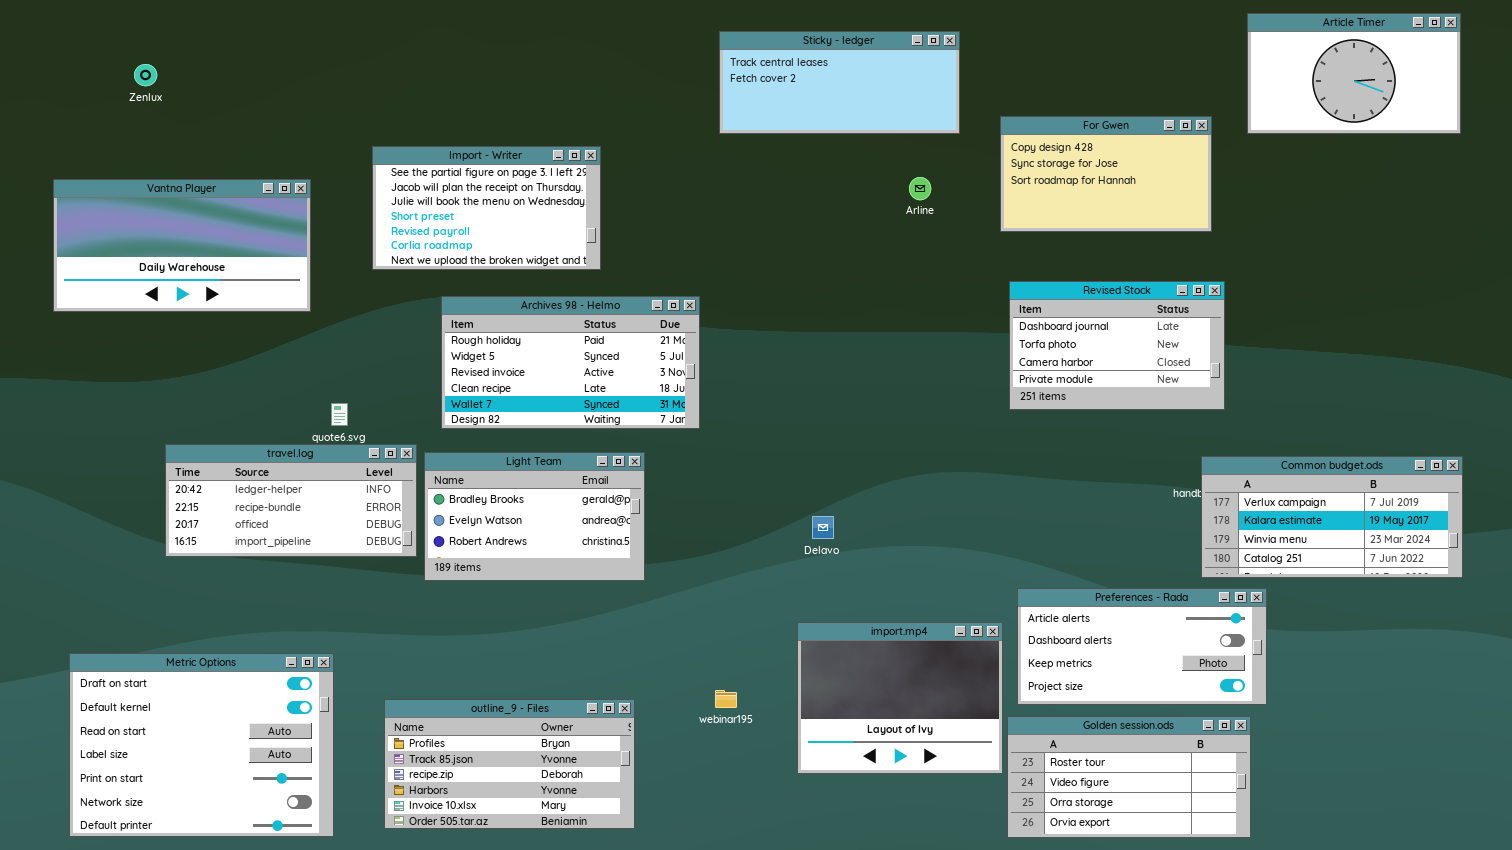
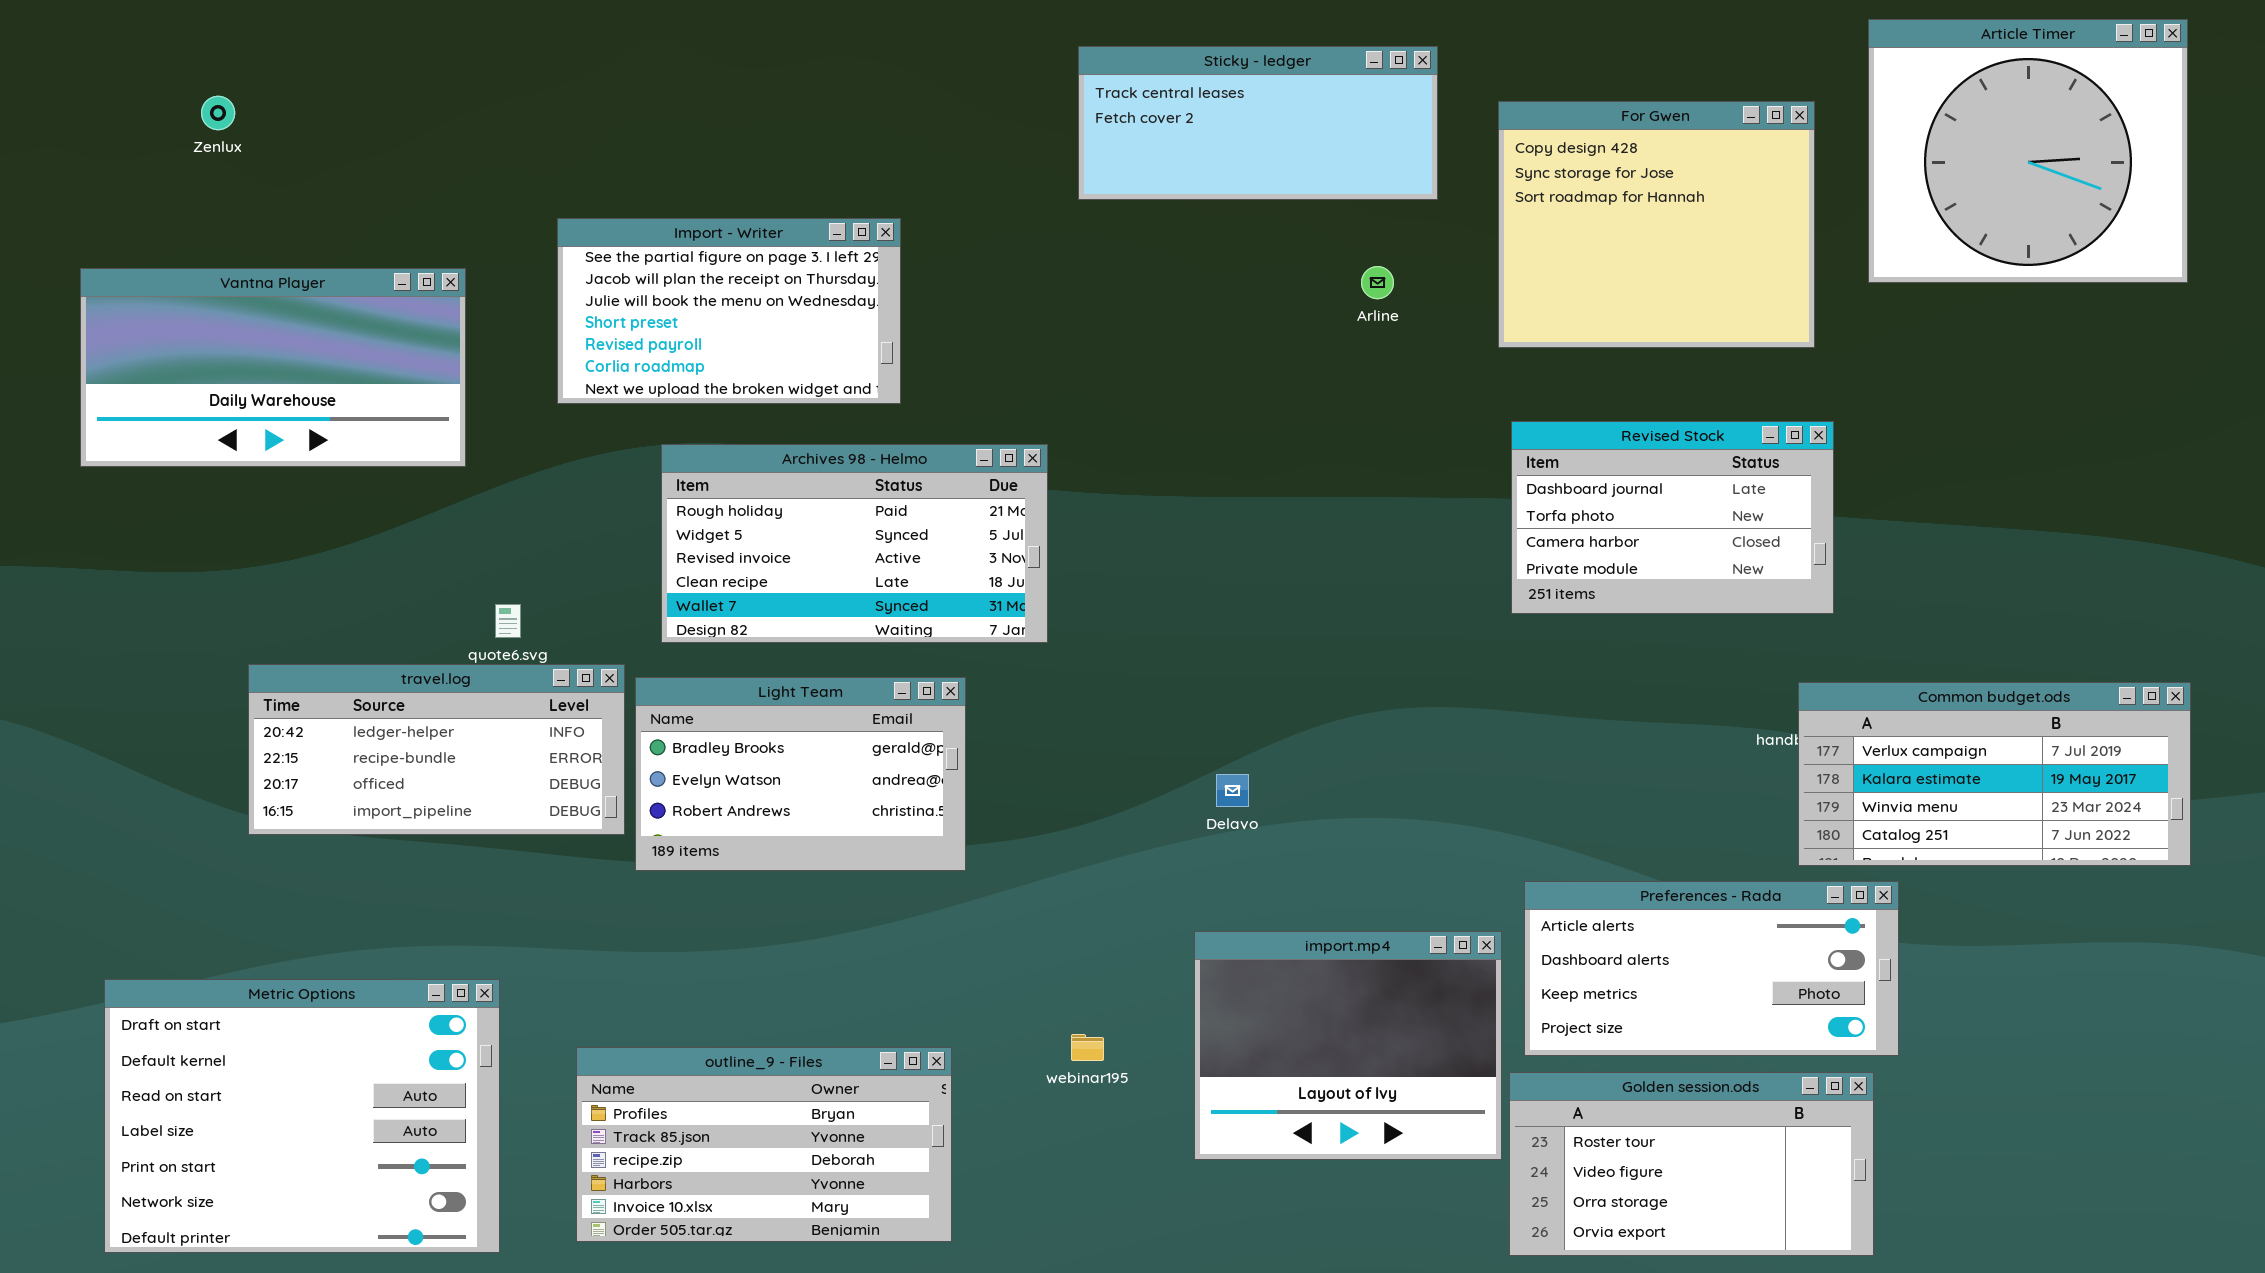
Article Timer: [1247,13,1461,134] -> [1868,19,2188,283], resized
For Gwen: [1000,116,1212,232] -> [1498,101,1815,348], resized

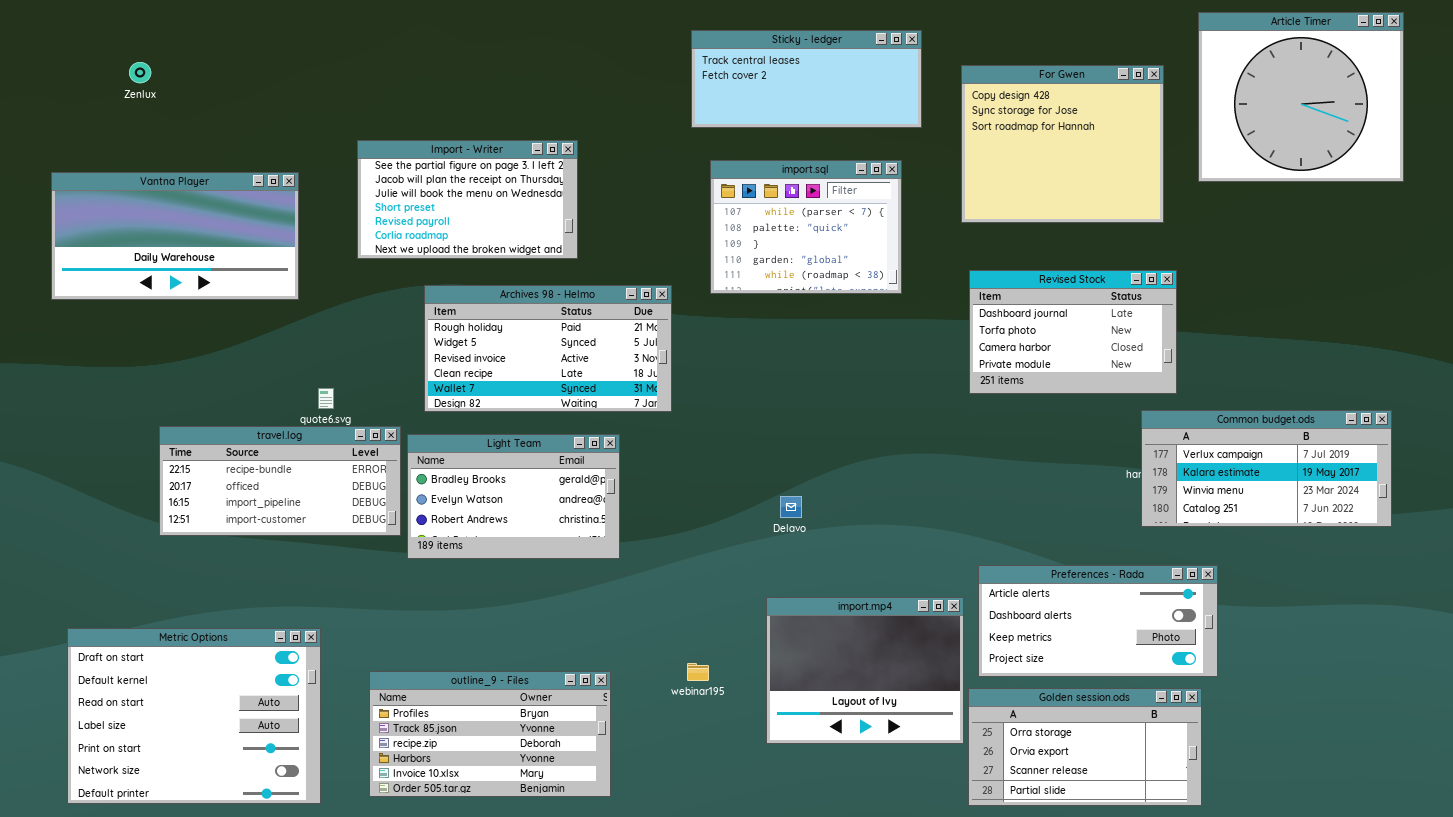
import.sql: none -> [710,160,902,294], opened
travel.log: [248,664,625,835] -> [159,426,401,536], scrolled down 1 row
Common budget.ods: [1798,682,2191,866] -> [1141,410,1392,527], moved
Golden session.ods: [1509,1072,1874,1256] -> [968,688,1202,806], scrolled down 2 rows

